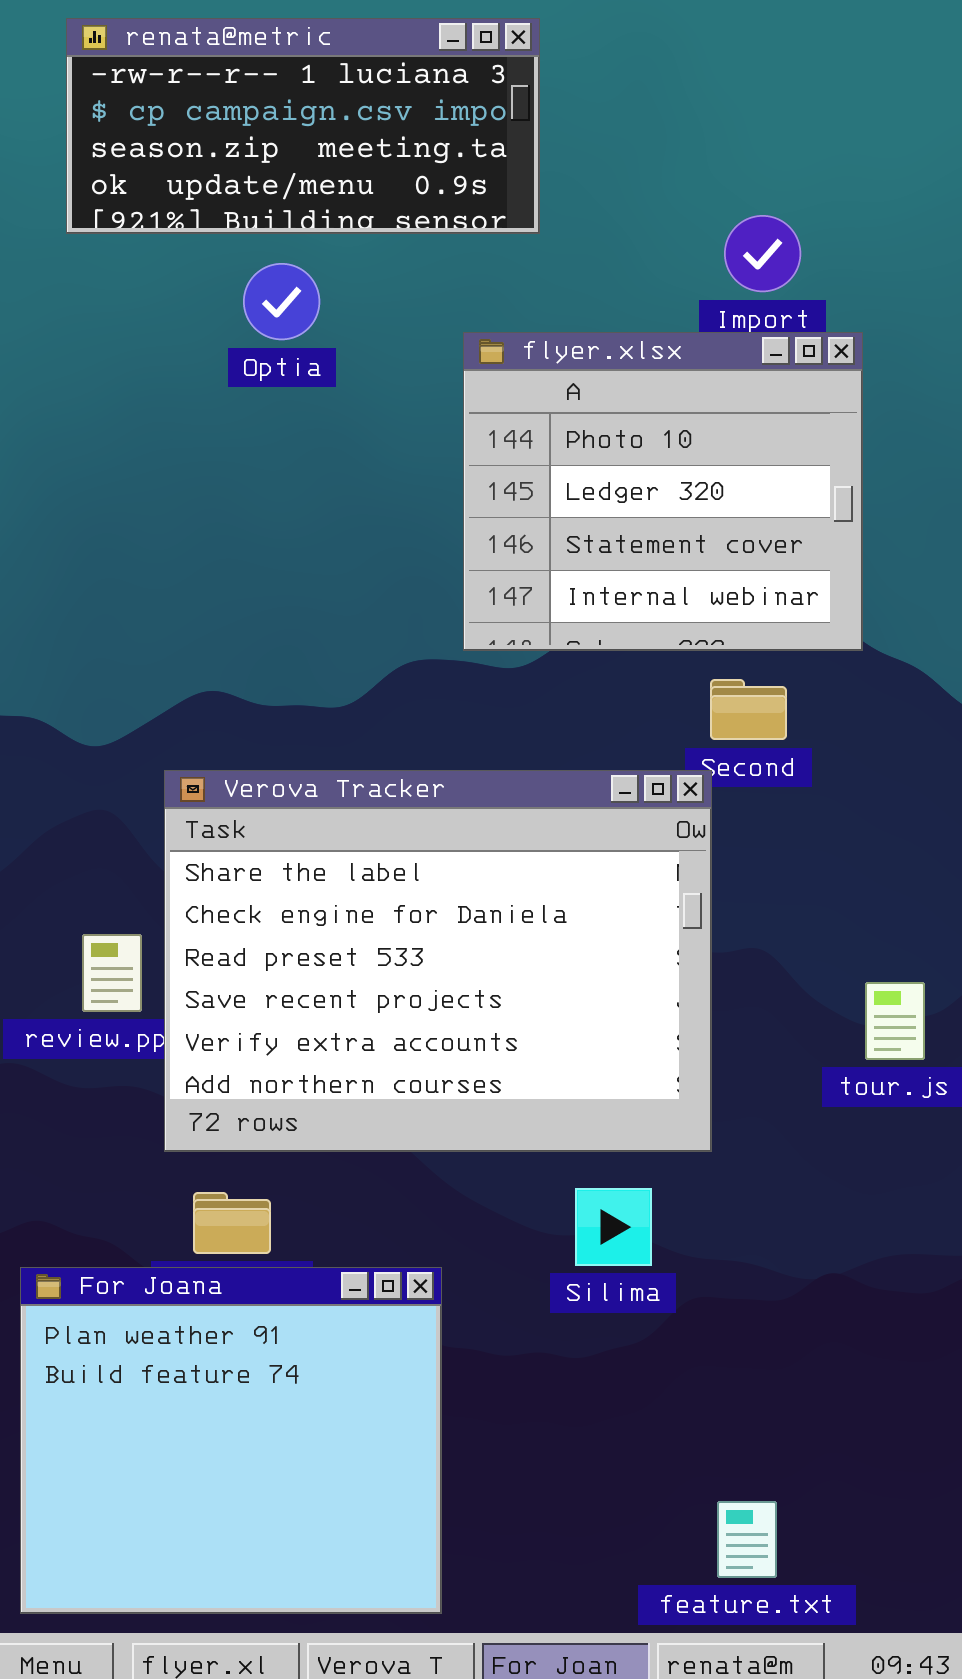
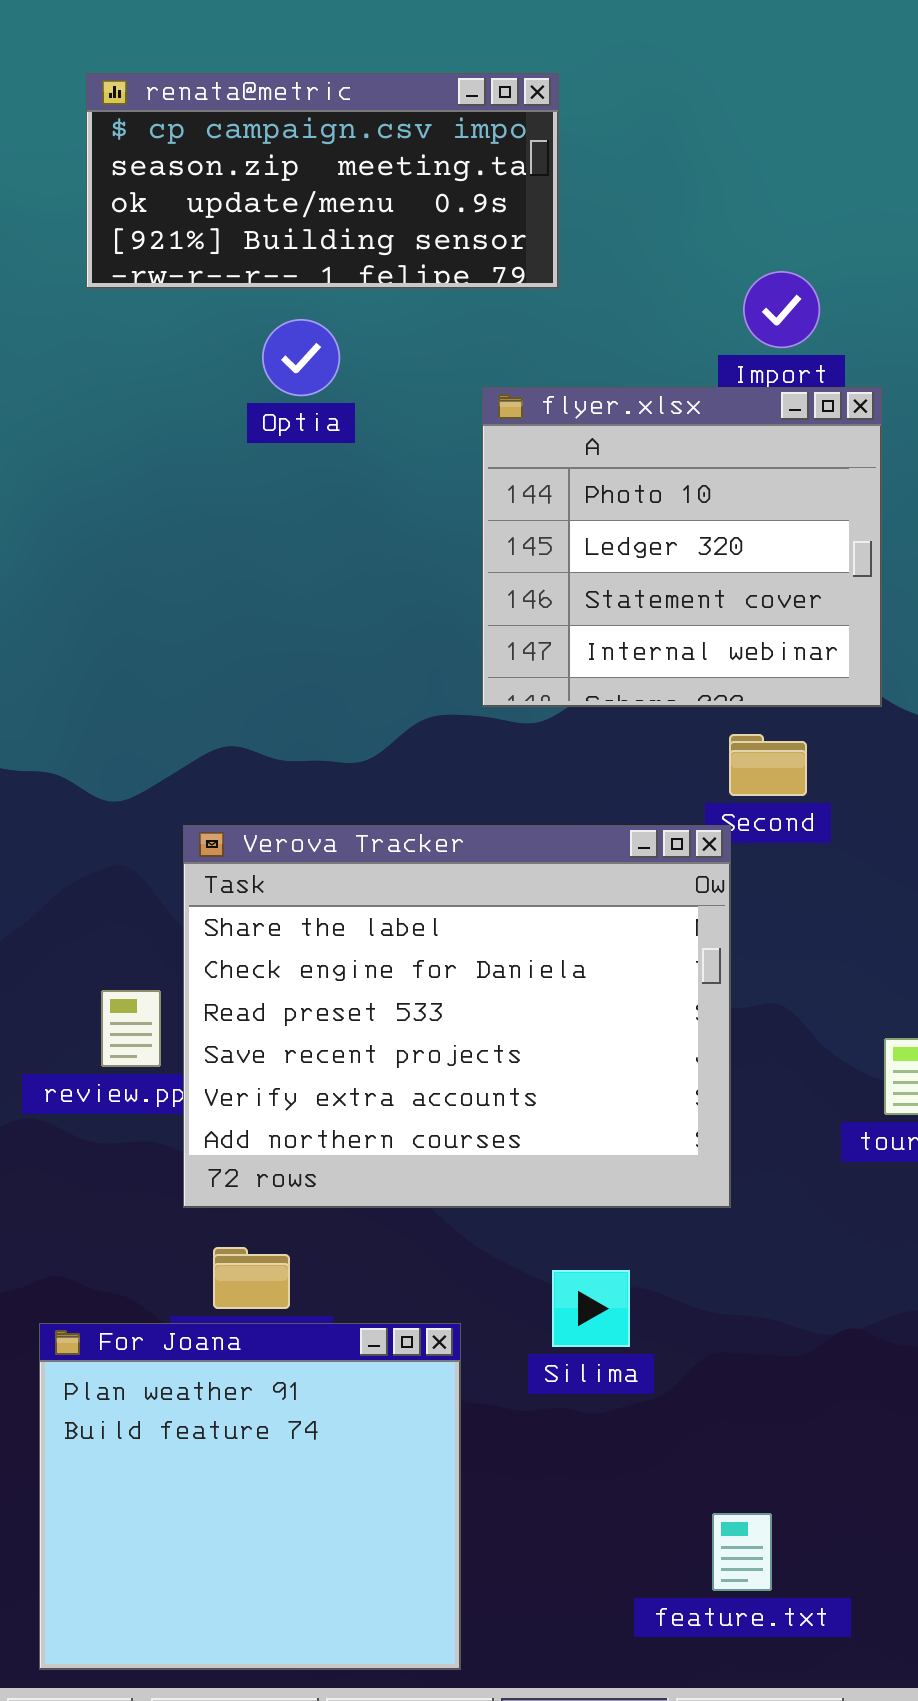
renata@metric: [66,18,540,234] -> [86,73,559,289], scrolled down 1 row
Silima: [575,1188,652,1266] -> [552,1270,630,1347], moved
feature.txt: [717,1501,777,1578] -> [712,1513,772,1591], moved

